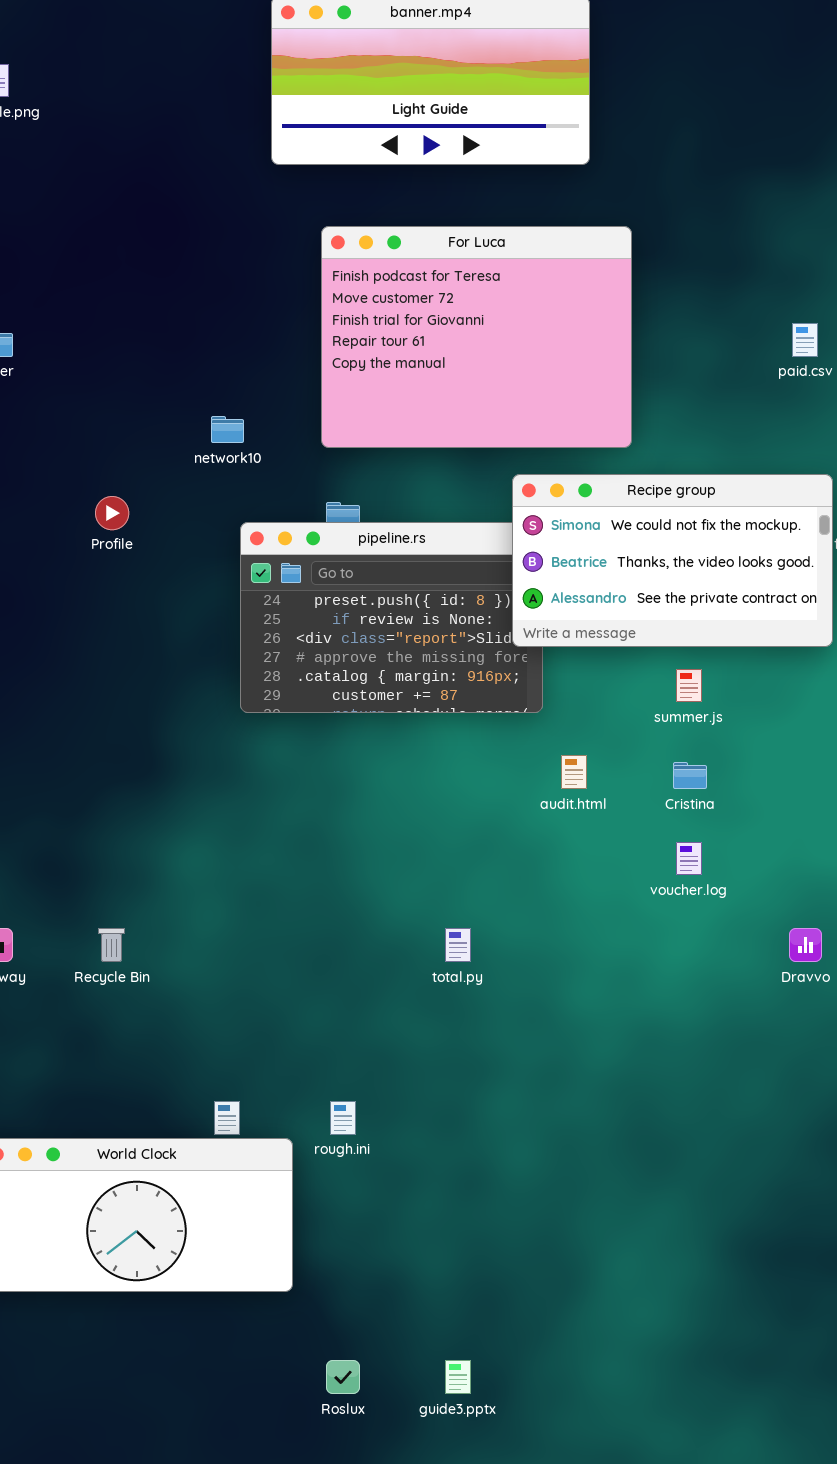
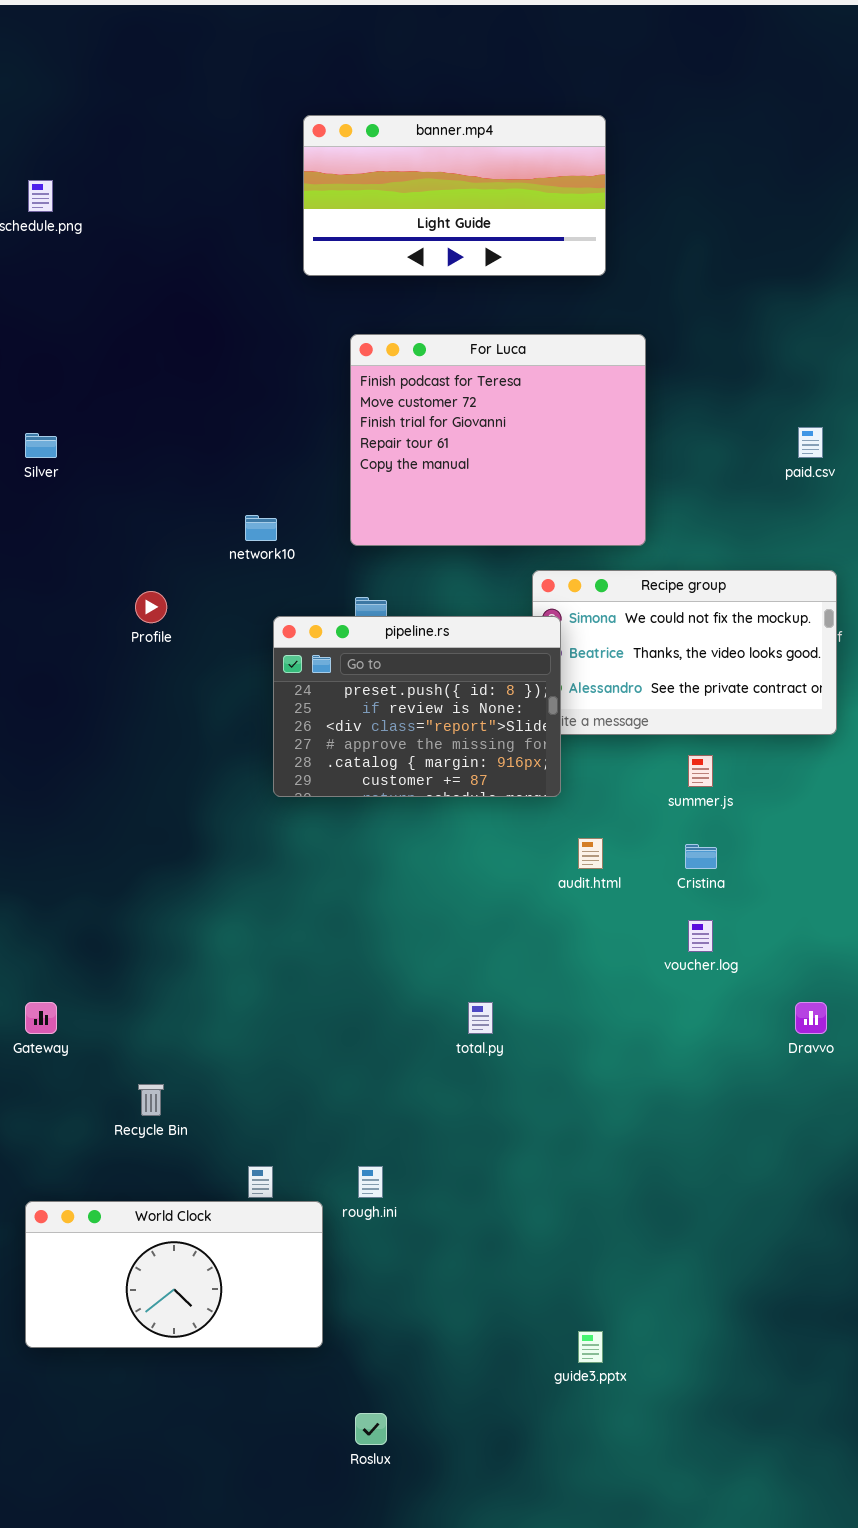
pipeline.rs: [240,522,543,713] -> [273,616,561,797], raised
Recycle Bin: [98,928,125,962] -> [138,1084,164,1116], moved
guide3.pptx: [445,1360,471,1394] -> [578,1331,603,1363], moved

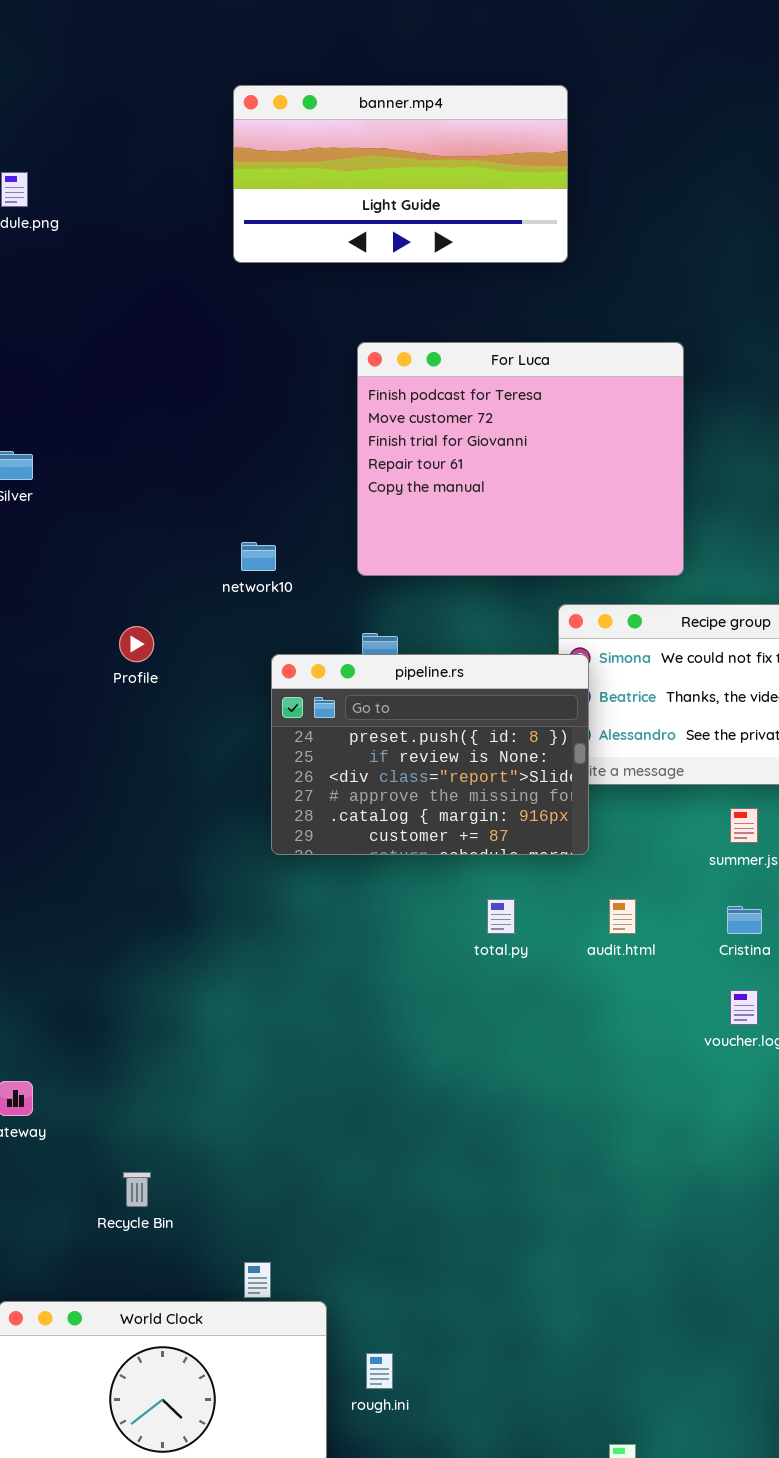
banner.mp4: [303,115,606,276] -> [233,85,568,263], moved
total.py: [468,1002,493,1034] -> [487,899,515,934], moved
rough.ini: [358,1166,383,1198] -> [366,1353,393,1389], moved

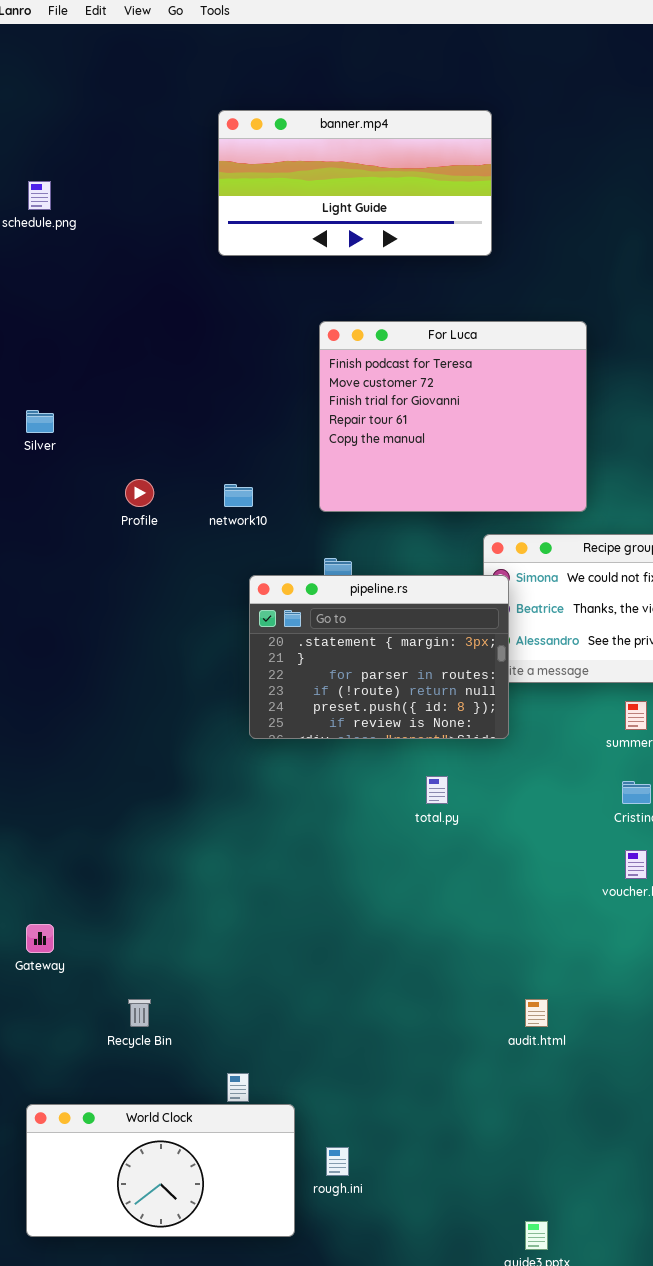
Profile: [119,626,154,662] -> [125,479,154,507], moved
pipeline.rs: [271,654,589,855] -> [249,575,509,739], scrolled up 4 rows
audit.html: [609,899,636,934] -> [525,999,548,1027], moved

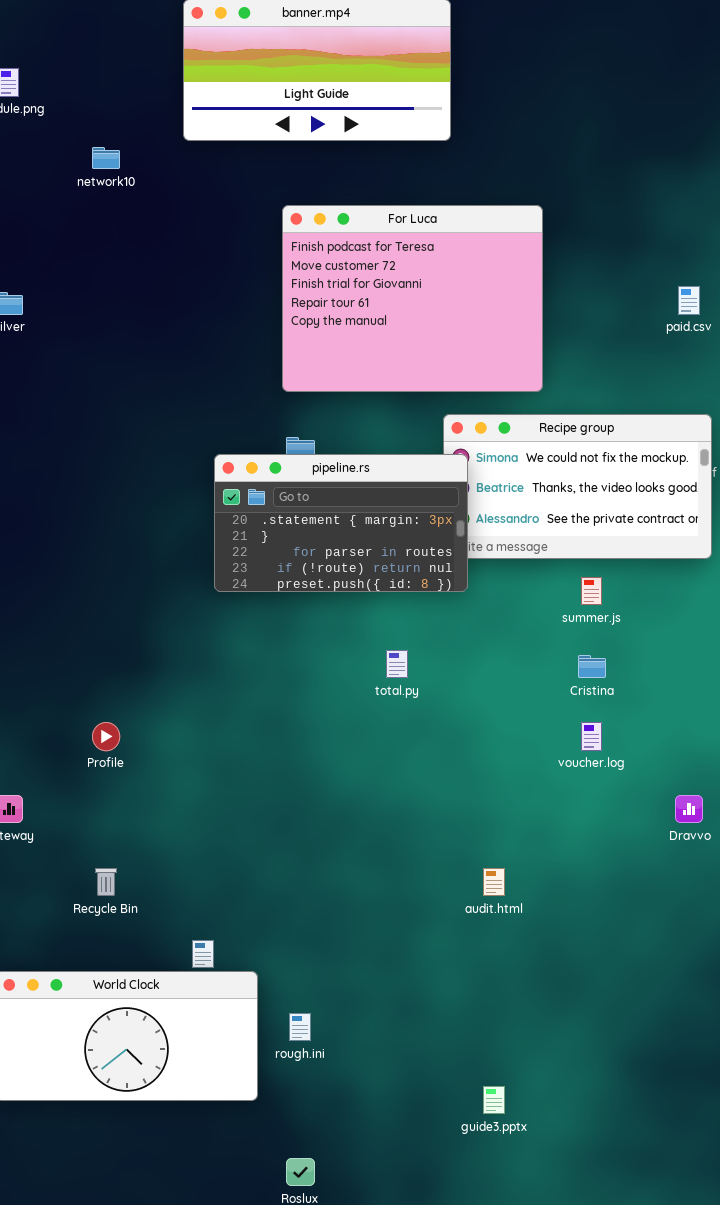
Profile: [125,479,154,507] -> [92,722,120,751], moved
network10: [224,484,253,507] -> [92,147,120,169], moved
pipeline.rs: [249,575,509,739] -> [214,454,468,592], resized

